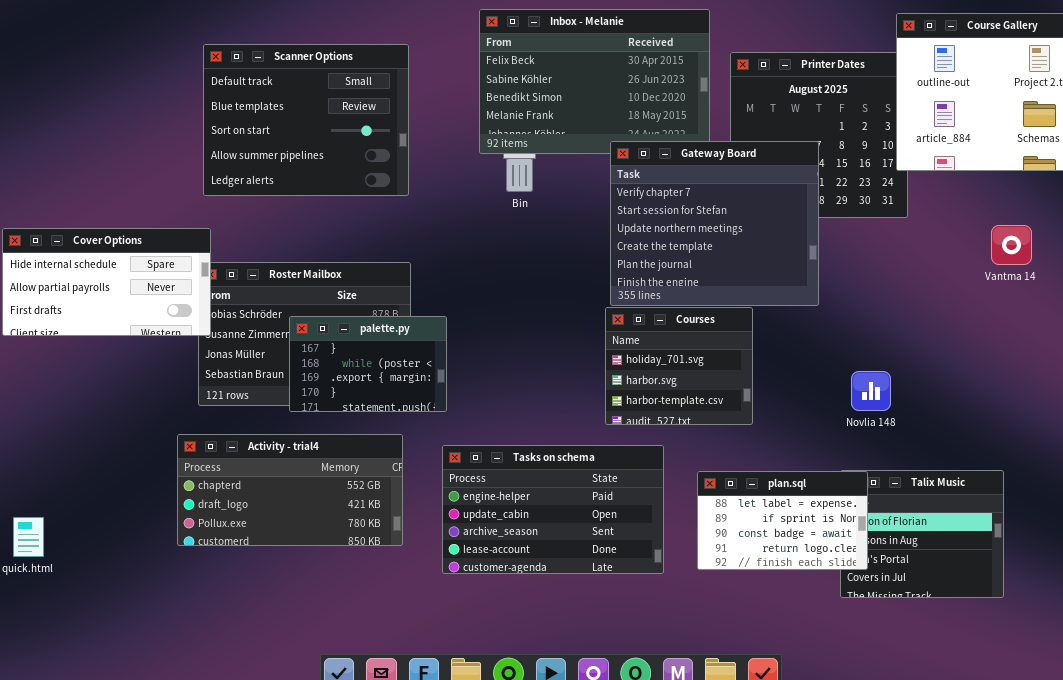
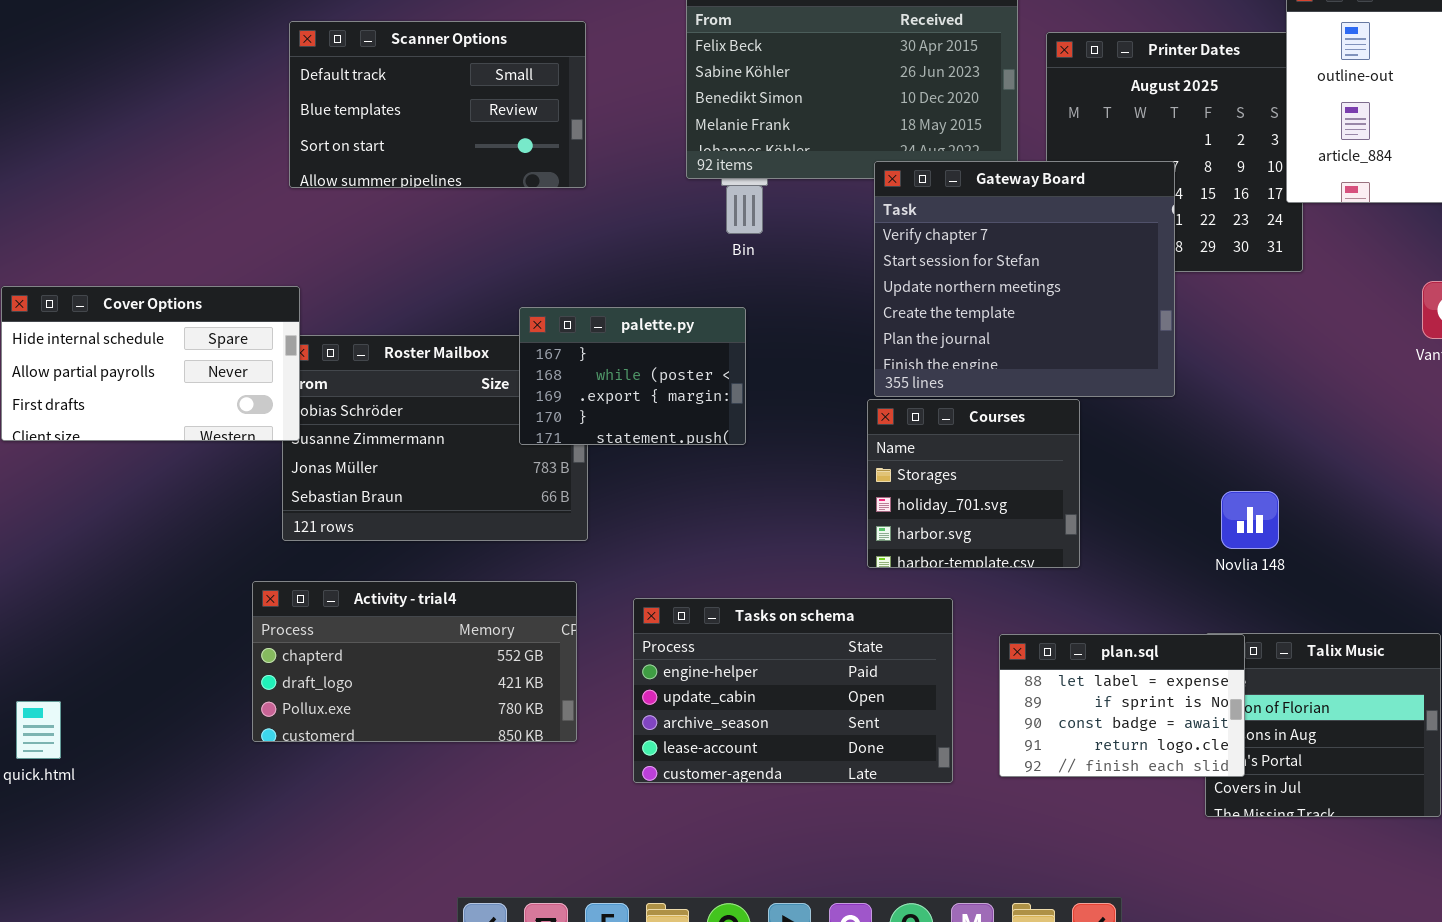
Scanner Options: [203,44,409,196] -> [289,21,586,188], resized
Courses: [605,307,753,425] -> [867,399,1080,568], scrolled up 1 row
palette.py: [289,316,447,412] -> [519,307,746,445], moved

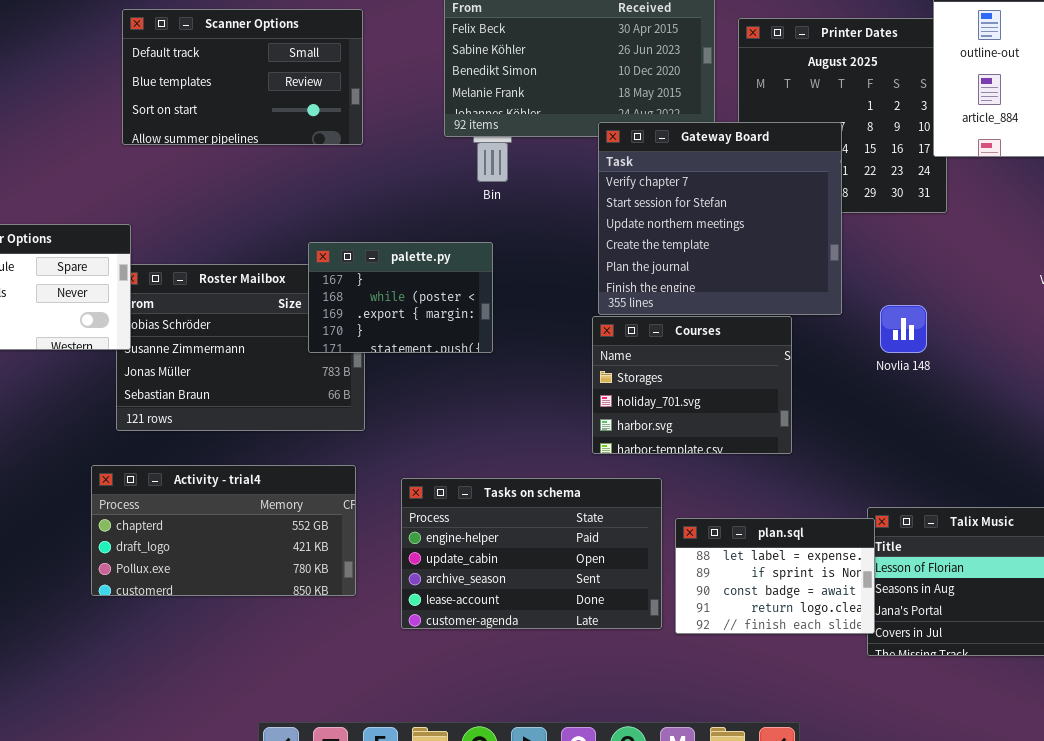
Courses: [867,399,1080,568] -> [592,316,792,454], resized
Novlia 148: [1221,491,1279,549] -> [880,305,927,353], moved
plan.sql: [999,634,1245,777] -> [675,518,875,634], moved

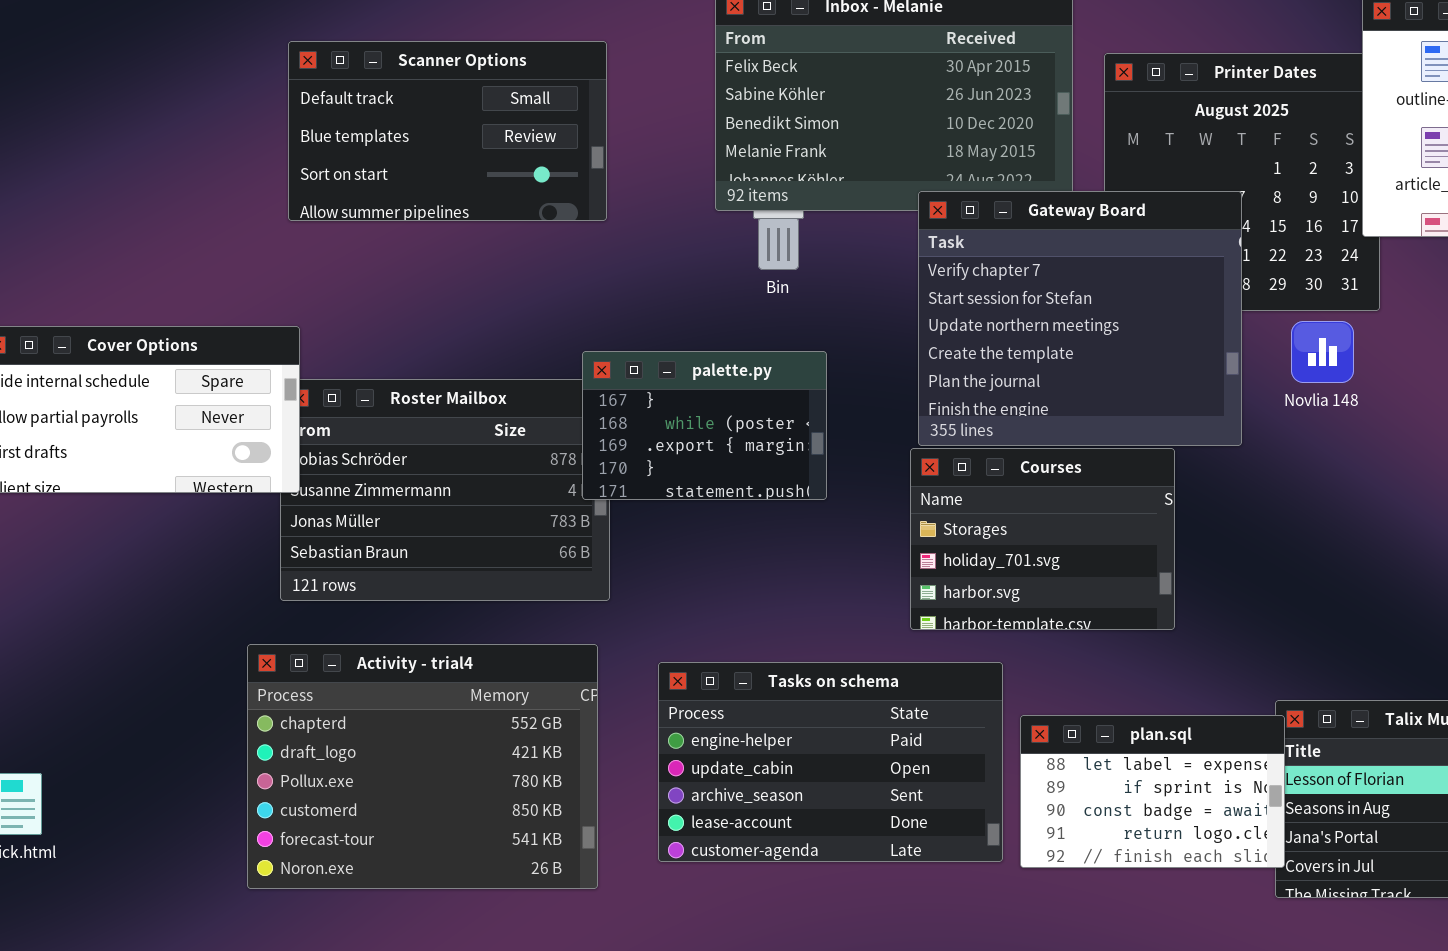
palette.py: [308,242,493,353] -> [582,351,827,500], moved
Novlia 148: [880,305,927,353] -> [1291,321,1354,383], moved
Activity - trial4: [91,465,356,596] -> [247,644,598,889], resized

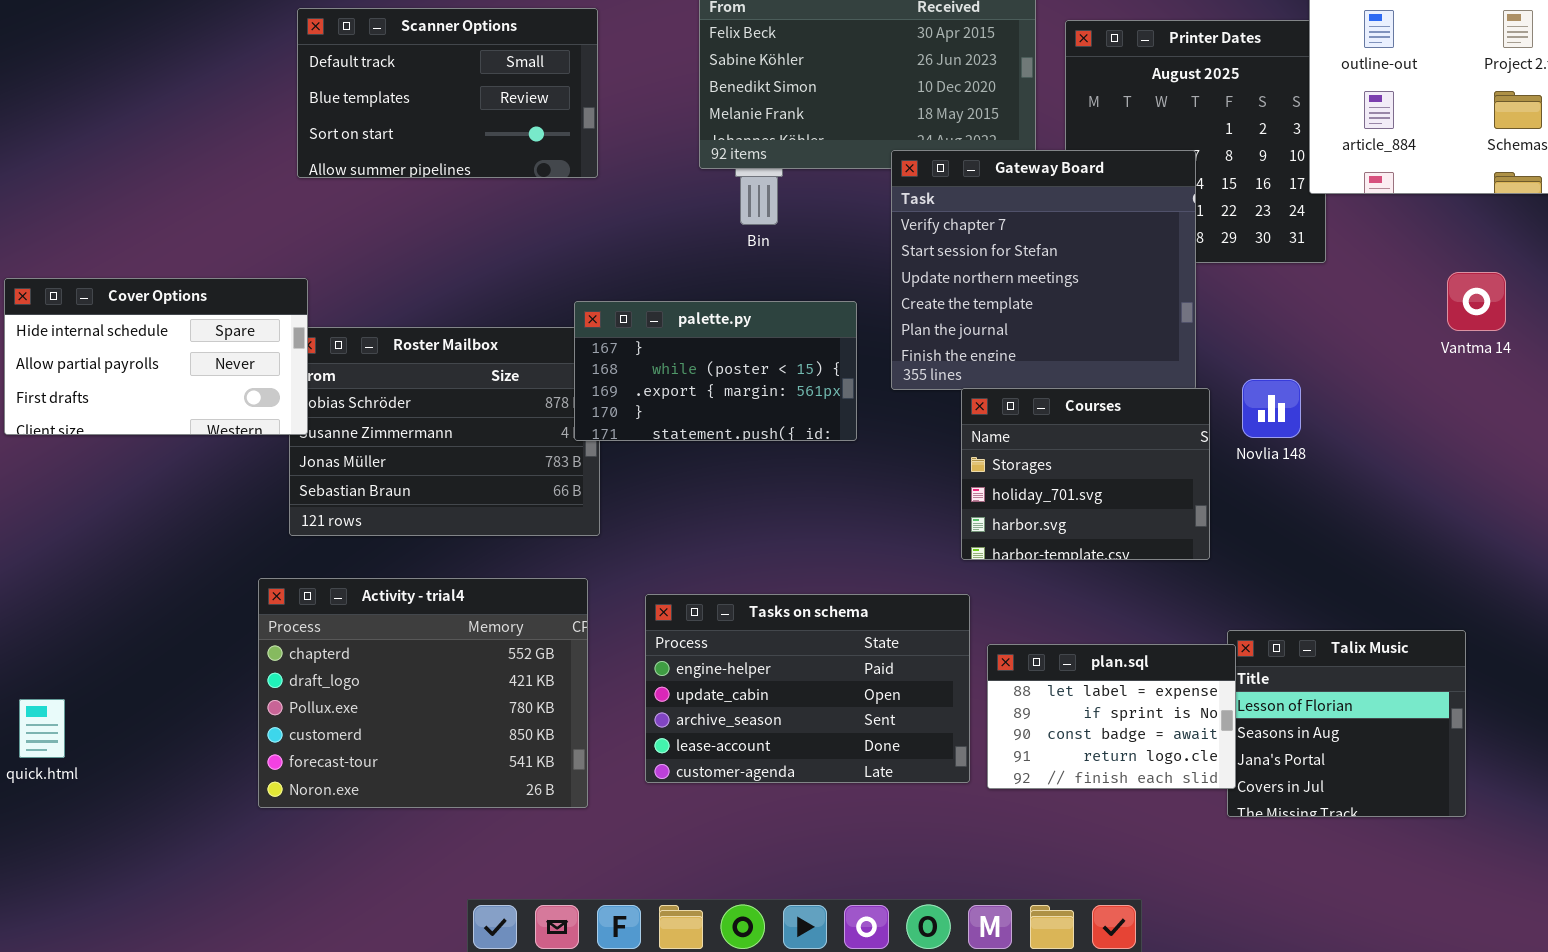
Novlia 148: [1291,321,1354,383] -> [1242,379,1301,438], moved
palette.py: [582,351,827,500] -> [574,301,857,441], resized
Courses: [910,448,1175,630] -> [961,388,1210,560], moved

